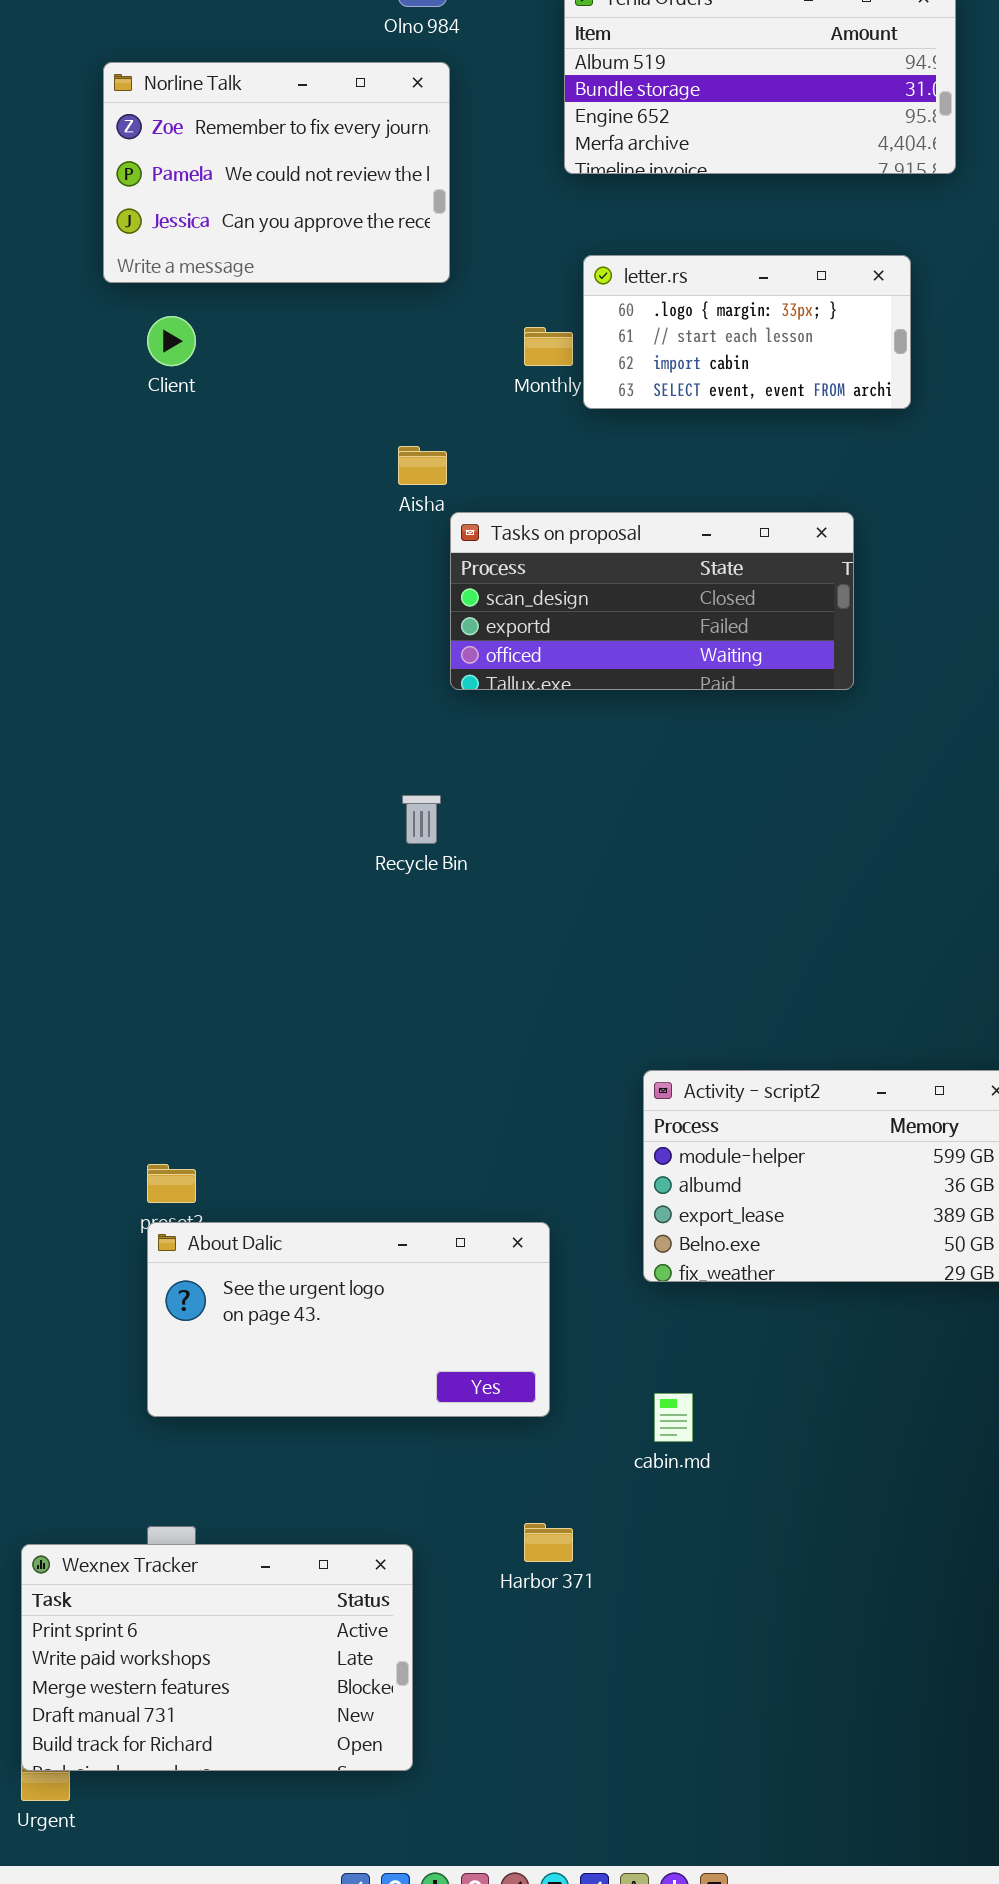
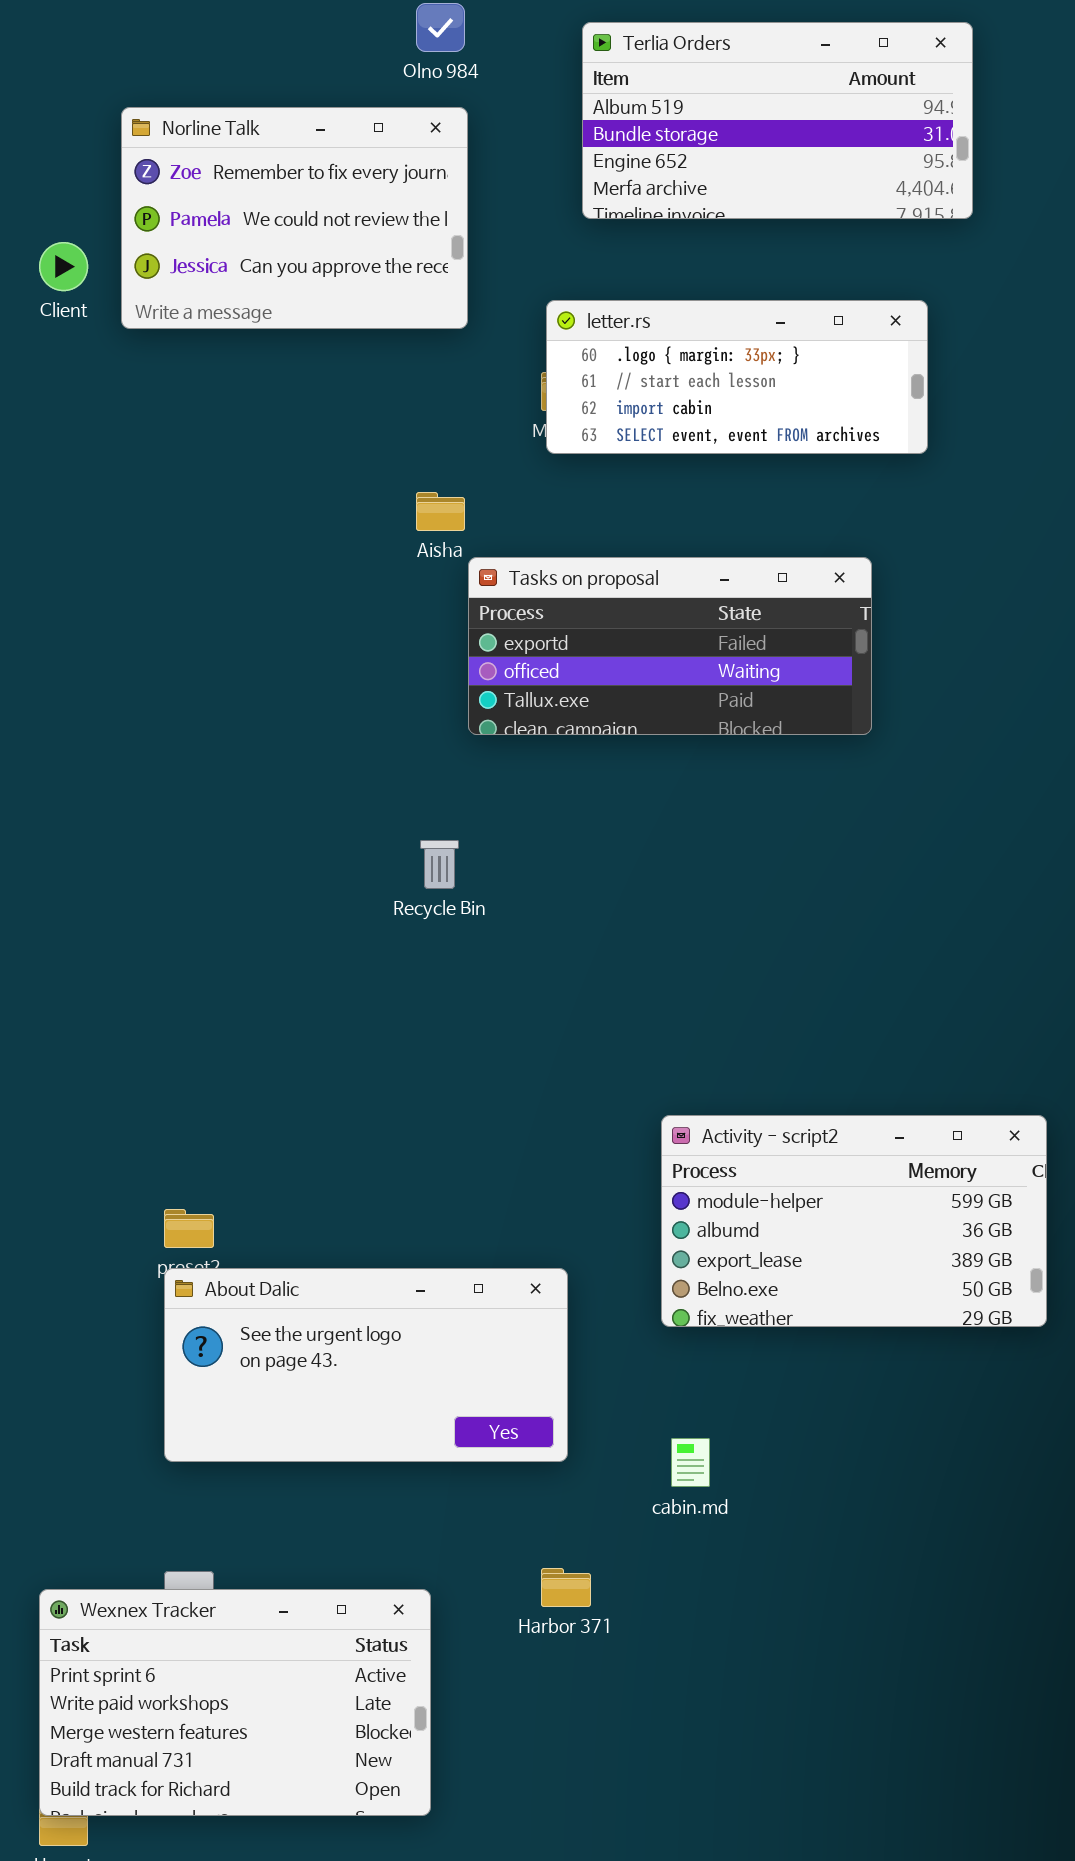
letter.rs: [583,255,911,409] -> [546,300,928,454], resized
Client: [147,316,196,366] -> [39,242,88,291], moved
Tasks on proposal: [450,512,854,690] -> [468,557,872,735], scrolled down 1 row

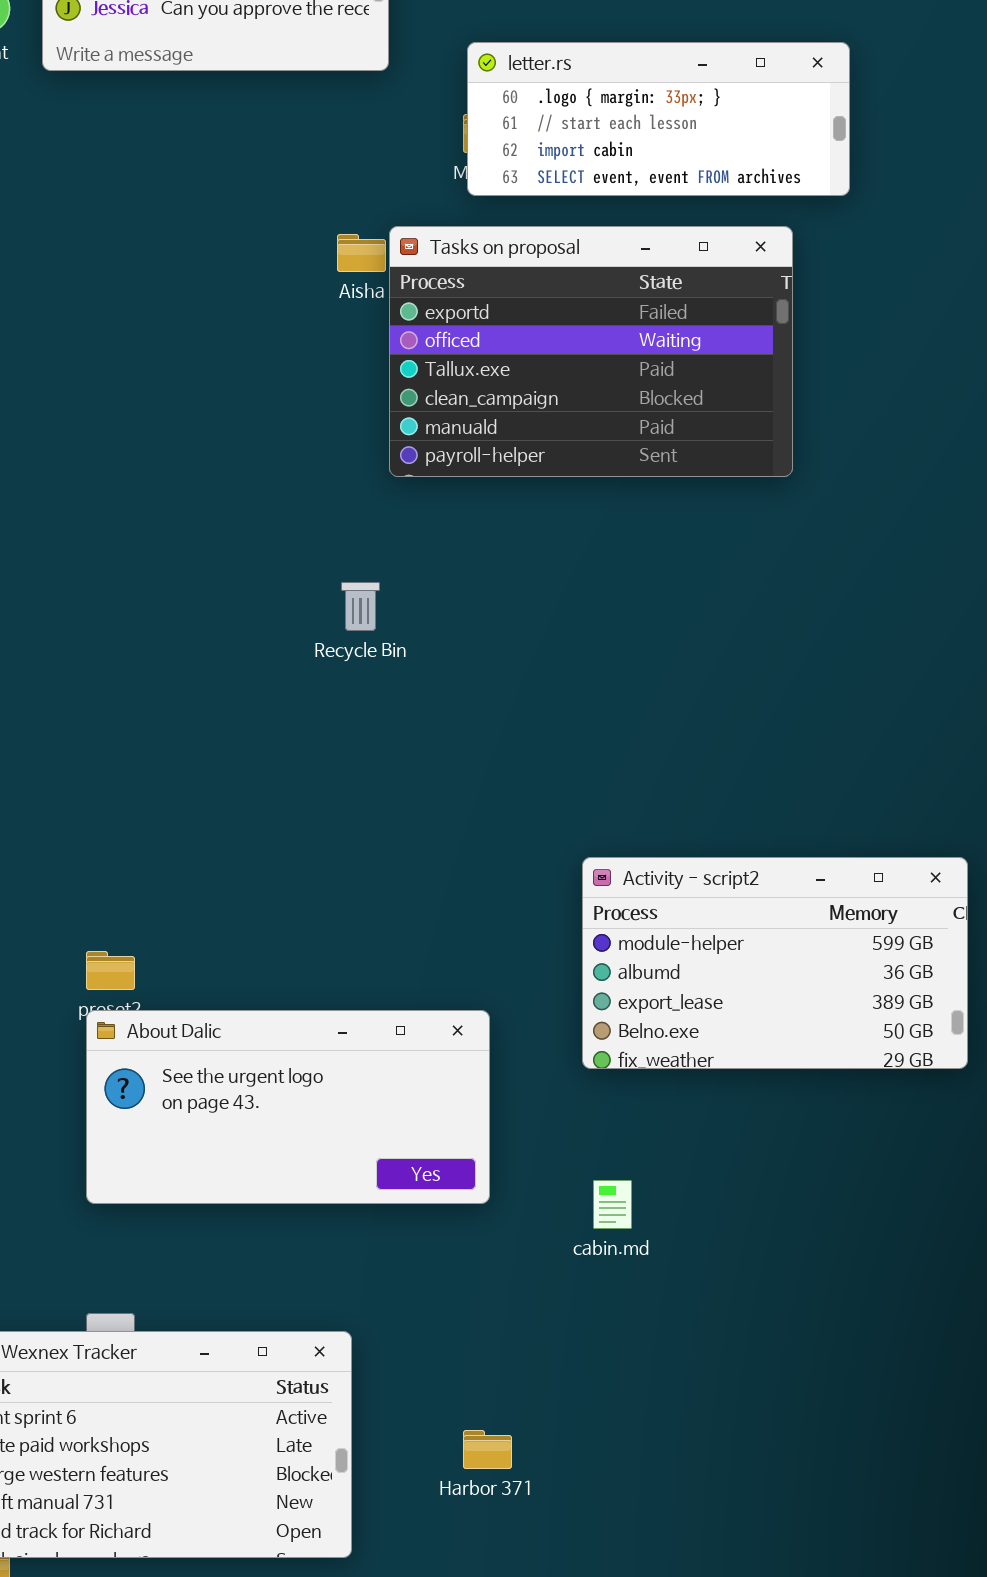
Tasks on proposal: [468,557,872,735] -> [389,226,793,477], resized
Harbor 371: [541,1568,591,1607] -> [463,1430,512,1469], moved

